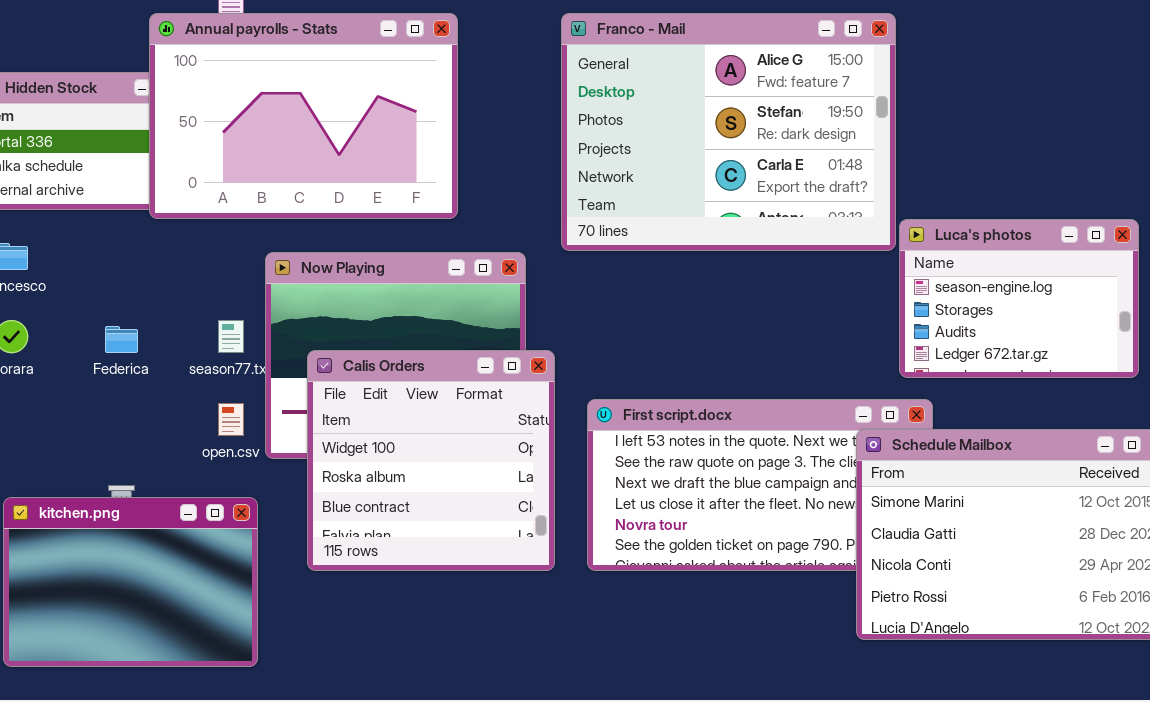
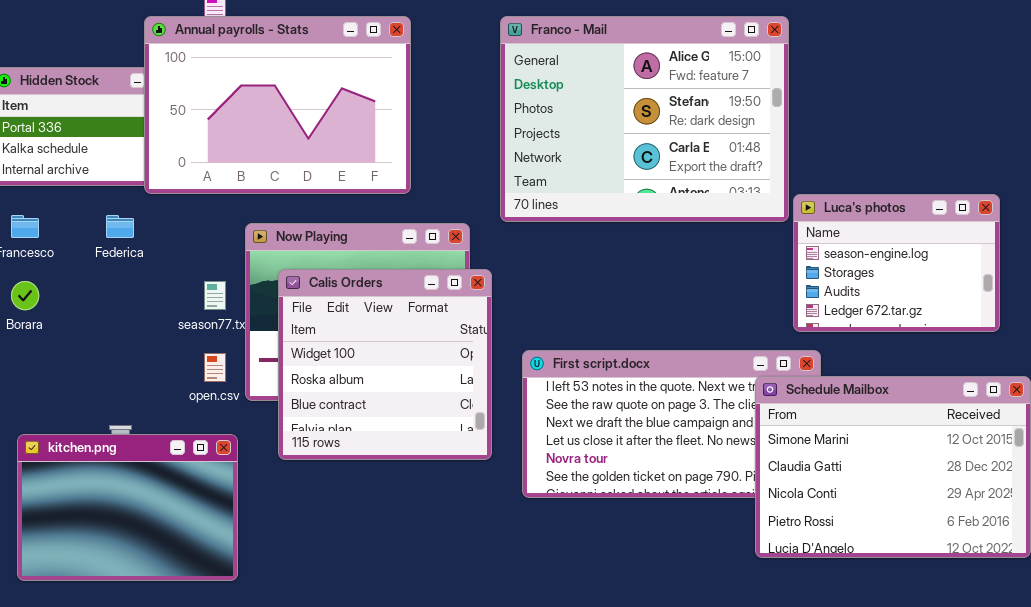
Federica: [105,326,138,353] -> [106,215,134,238], moved
Calis Orders: [307,350,555,571] -> [278,269,492,460], moved

